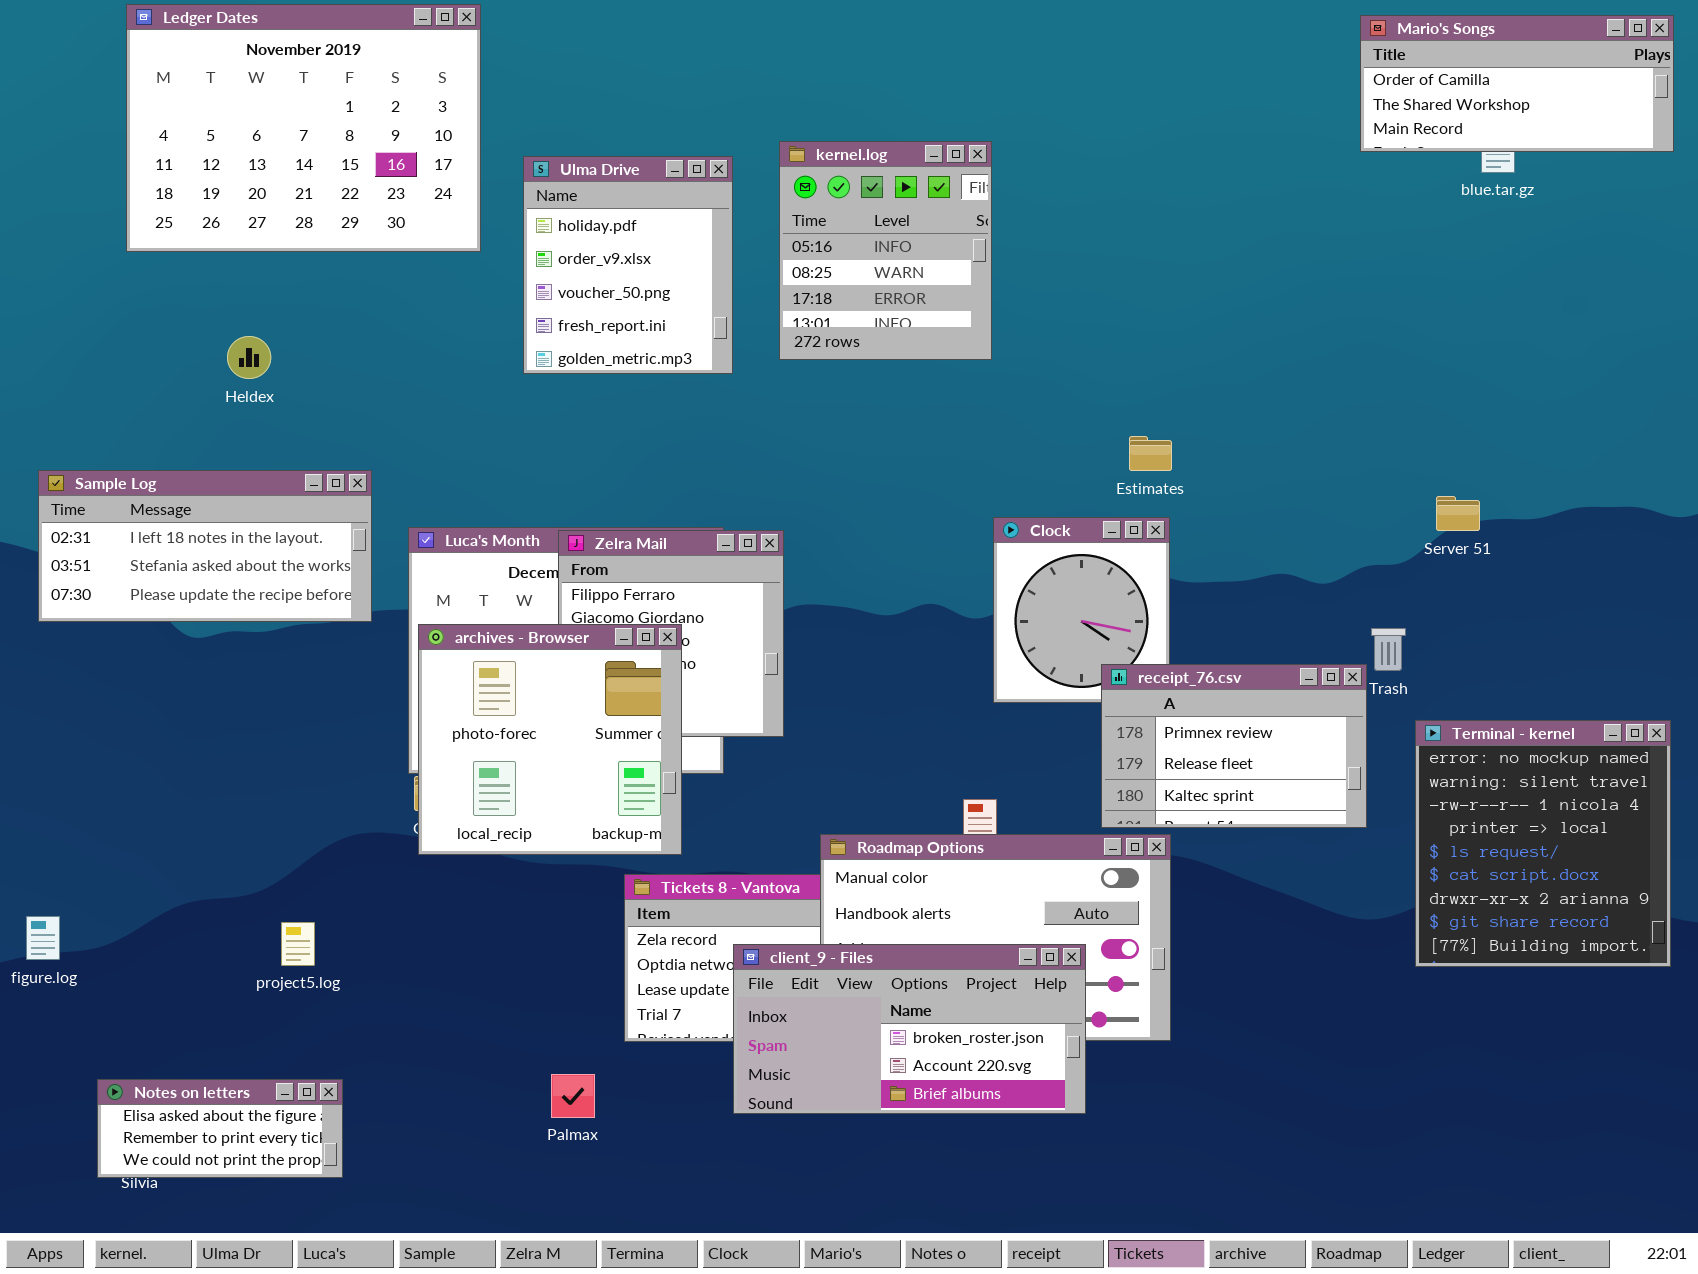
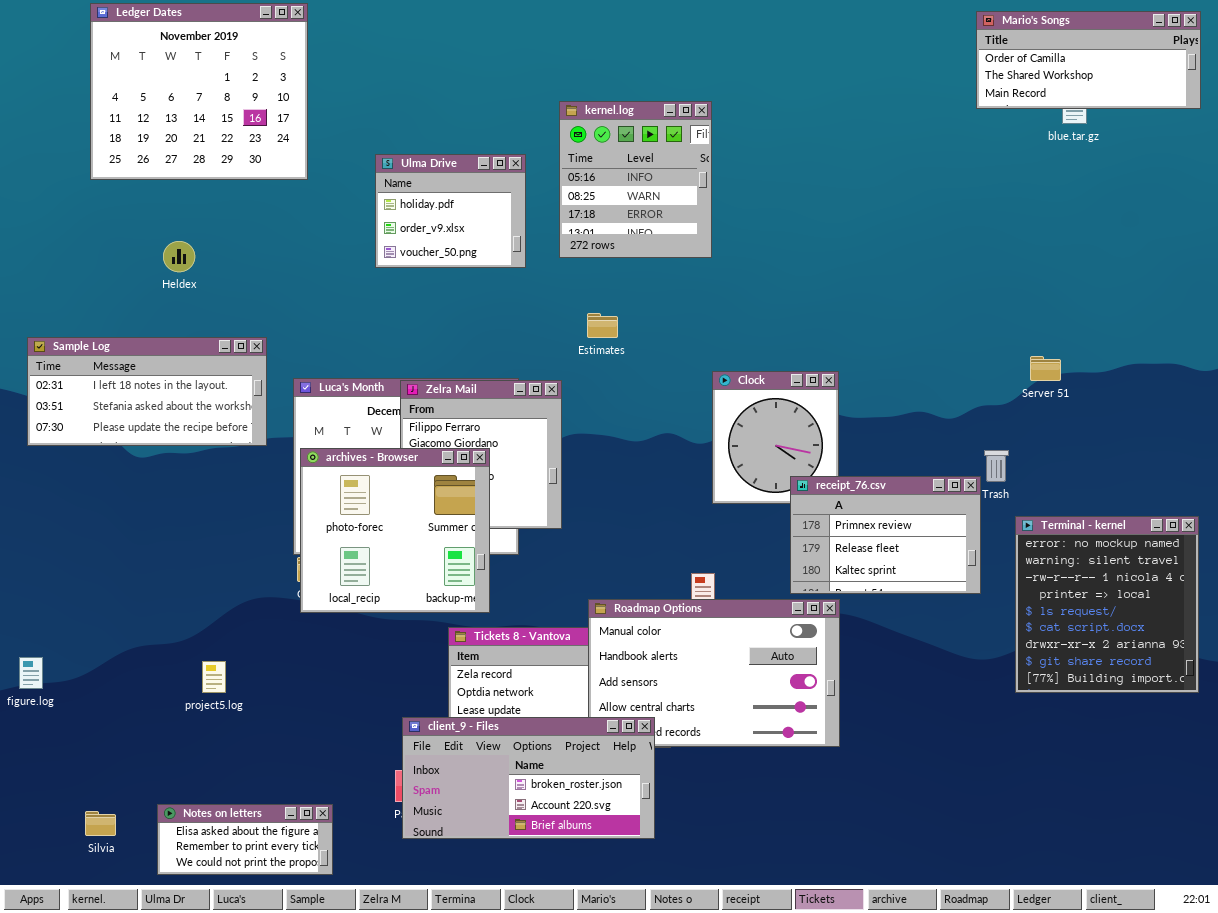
Ledger Dates: [126,4,481,252] -> [90,3,308,180], resized
Ulma Drive: [523,156,733,374] -> [375,154,526,268], resized
Estimates: [1129,436,1172,471] -> [587,313,618,338], moved
client_9 - Files: [733,944,1086,1114] -> [402,717,655,839], moved
Notes on letters: [97,1079,343,1178] -> [157,804,333,875], moved

